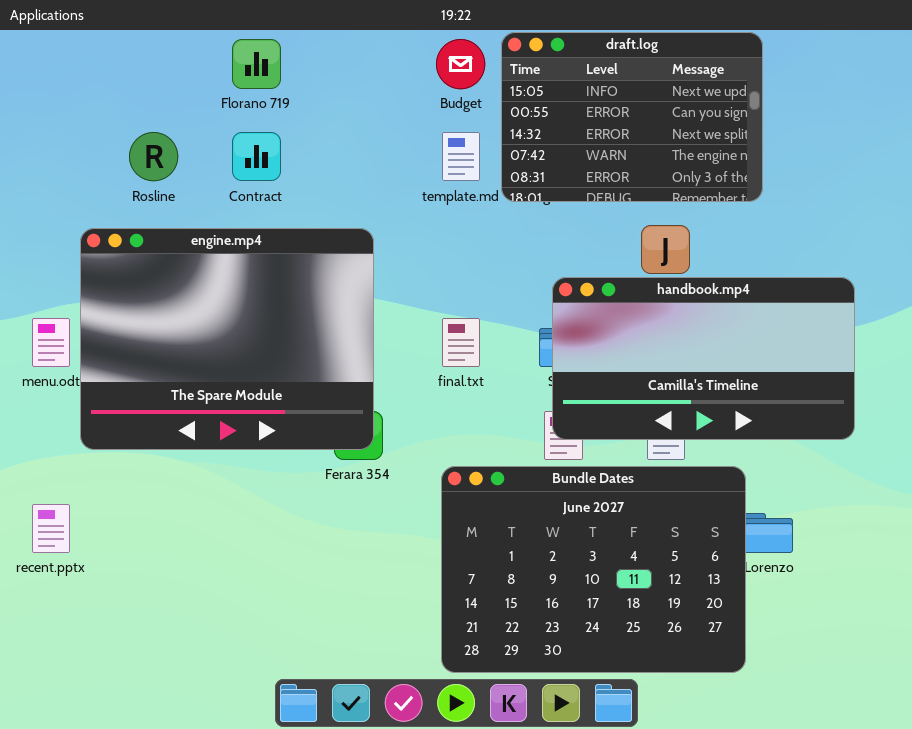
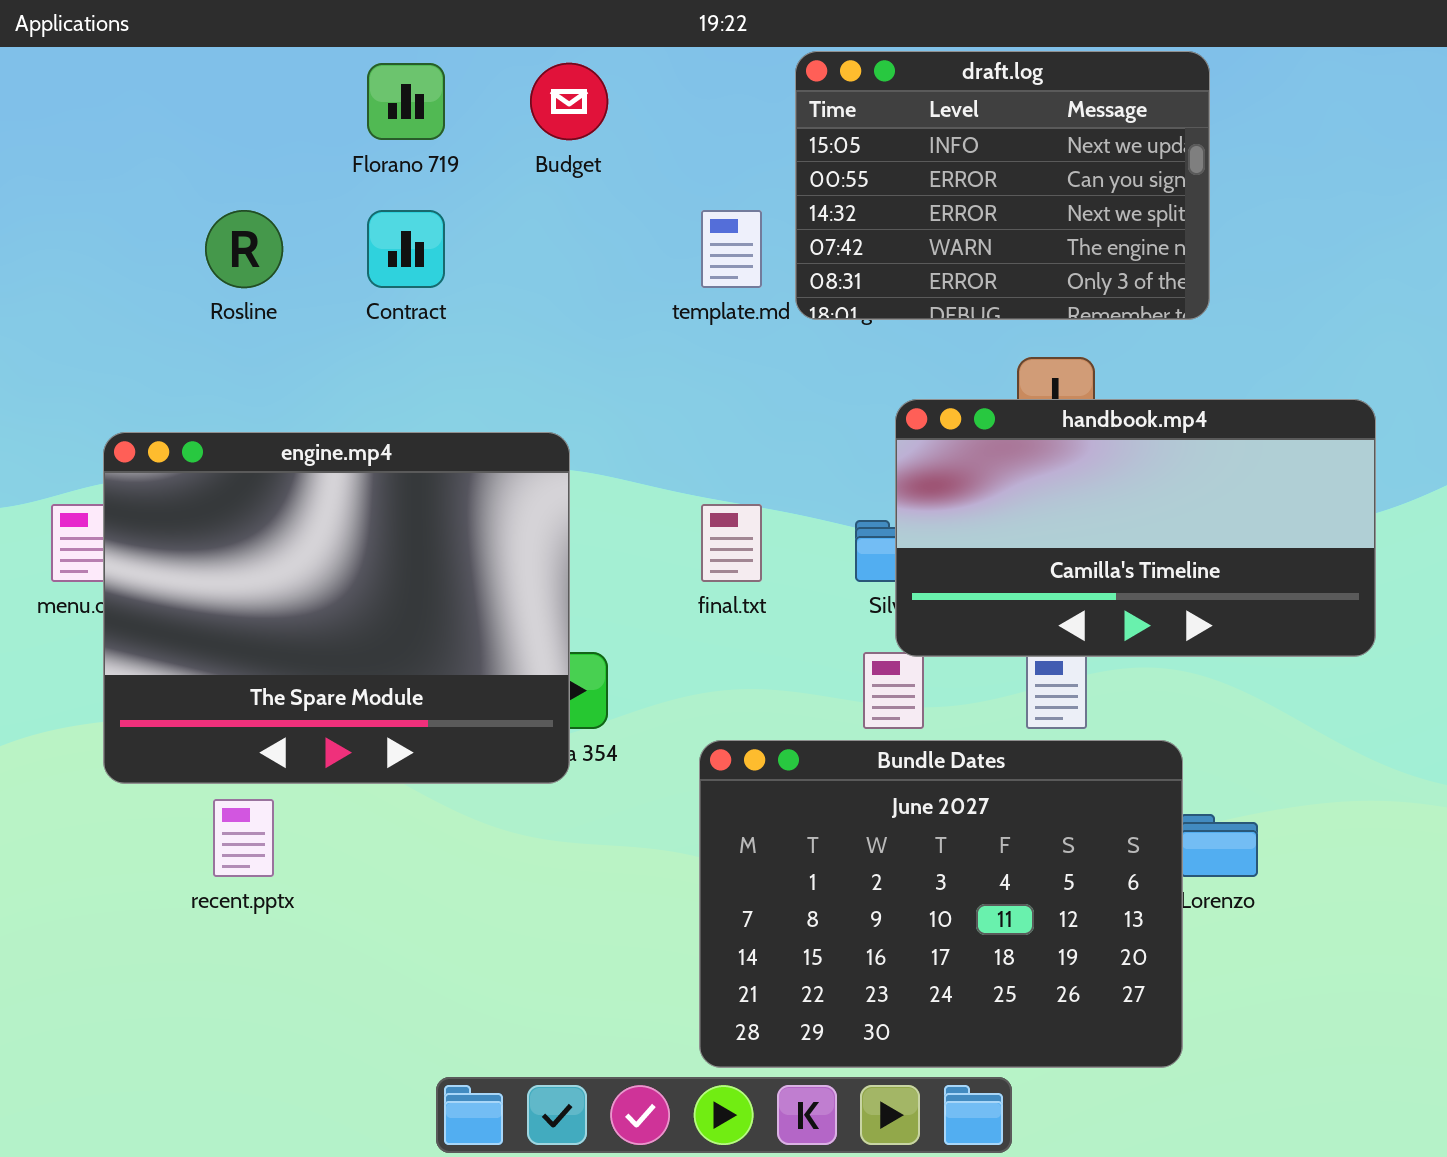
Budget: [436,39,485,89] -> [530,63,608,140], moved
engine.mp4: [80,228,374,450] -> [103,432,570,784], moved
handbook.mp4: [552,277,855,440] -> [895,399,1376,657], moved
recent.pptx: [32,504,70,553] -> [213,799,274,877], moved

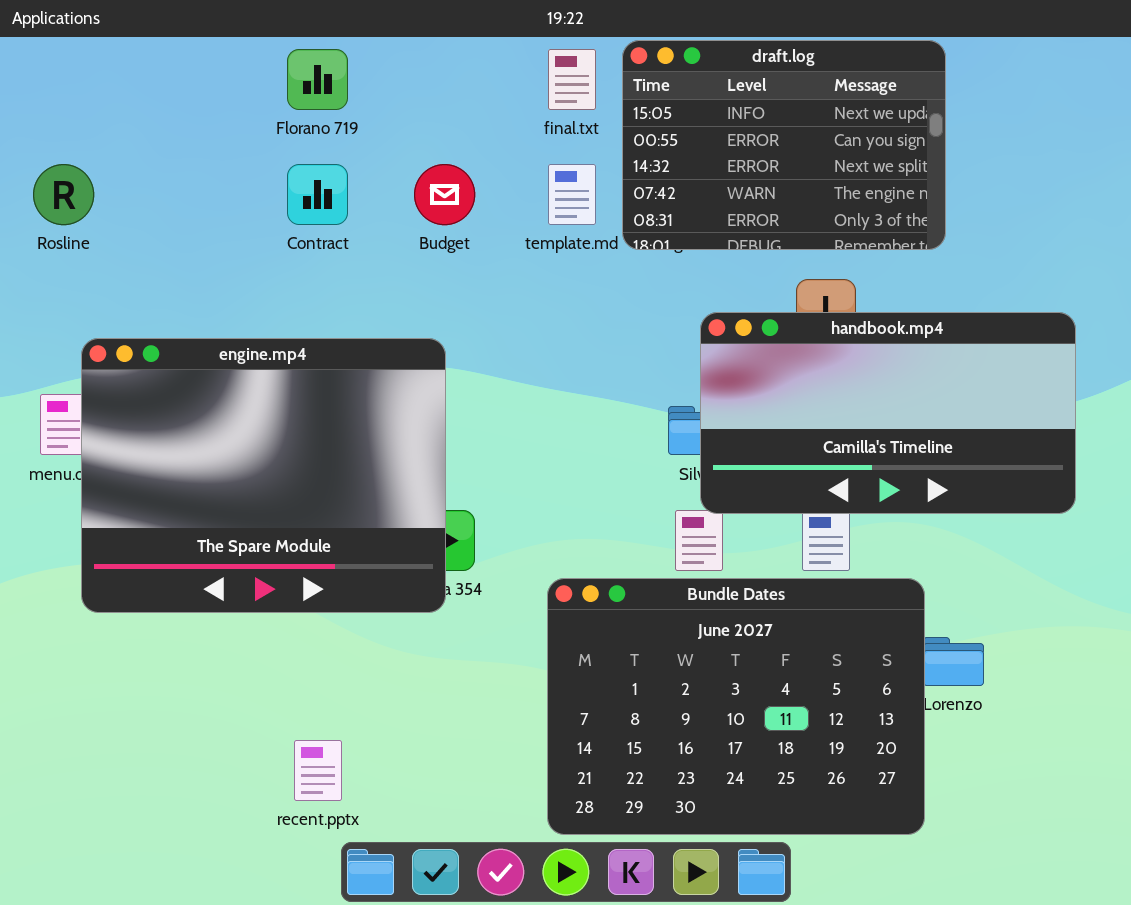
Budget: [530,63,608,140] -> [414,164,475,225], moved
Rosline: [205,210,283,288] -> [33,164,94,225], moved
final.txt: [701,504,762,582] -> [548,49,596,110], moved
recent.pptx: [213,799,274,877] -> [294,740,342,801], moved

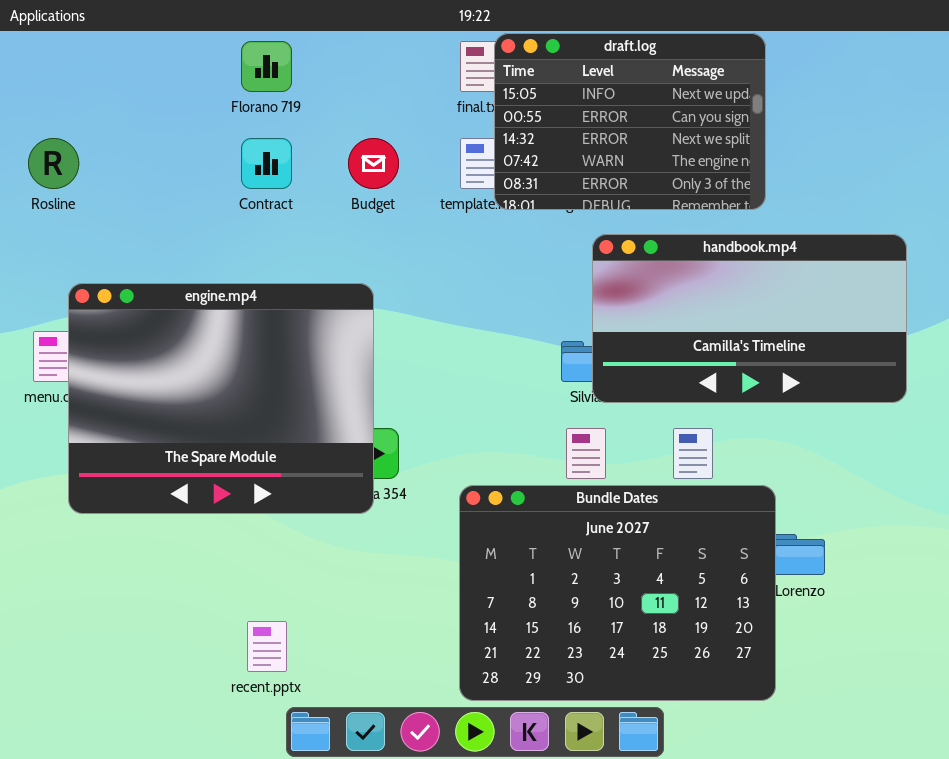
draft.log: [622,40,946,250] -> [494,33,766,210], moved
handbook.mp4: [700,312,1076,514] -> [592,234,907,403], moved

